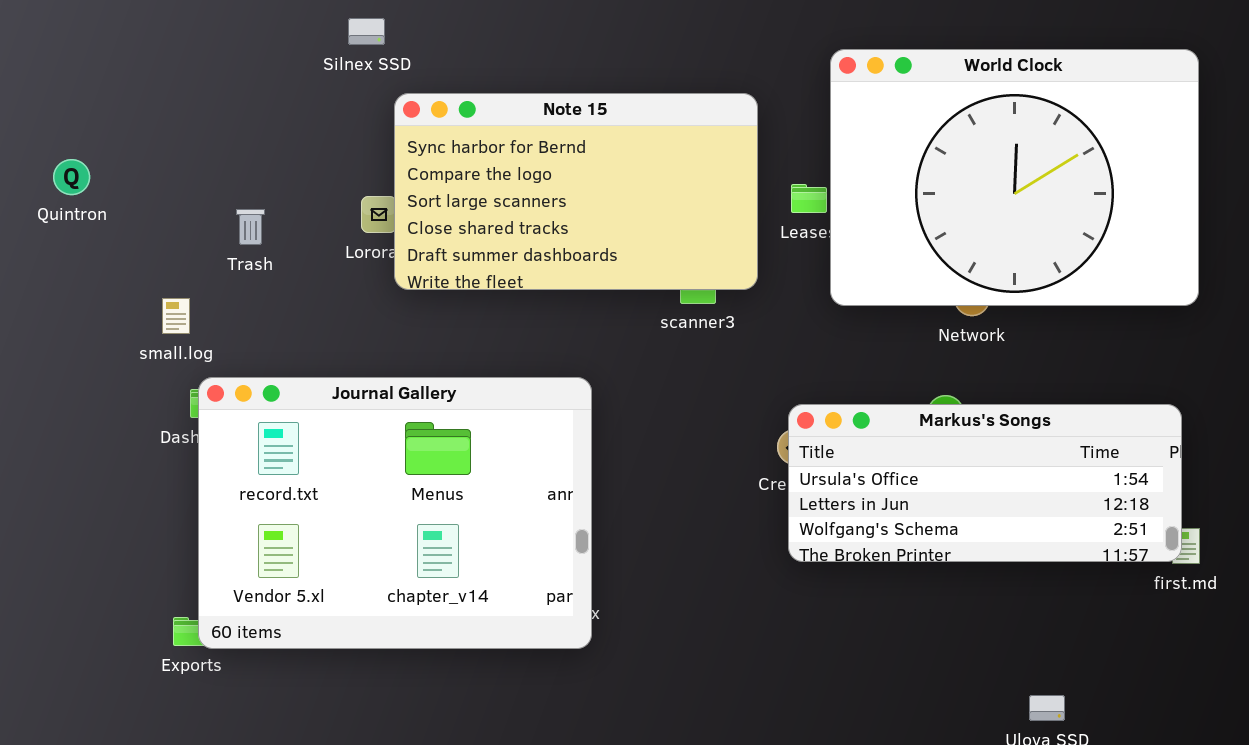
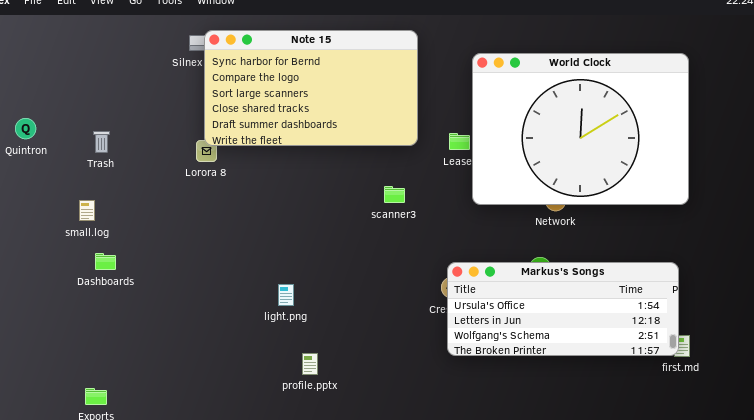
Note 15: [394,93,758,290] -> [204,30,418,146], moved
Trash: [236,209,265,245] -> [93,131,110,153], moved
Journal Gallery: [198,377,592,649] -> none, closed

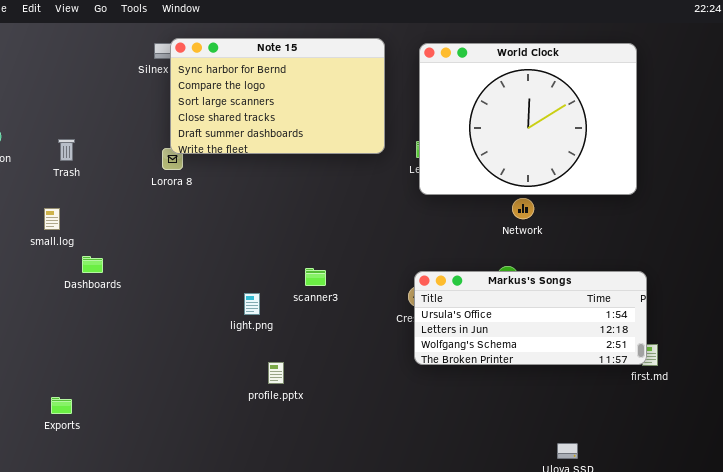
World Clock: [472,53,689,205] -> [419,43,637,195], moved
scanner3: [384,186,405,203] -> [305,268,326,286], moved
Dashboards: [95,253,116,270] -> [82,256,103,273], moved

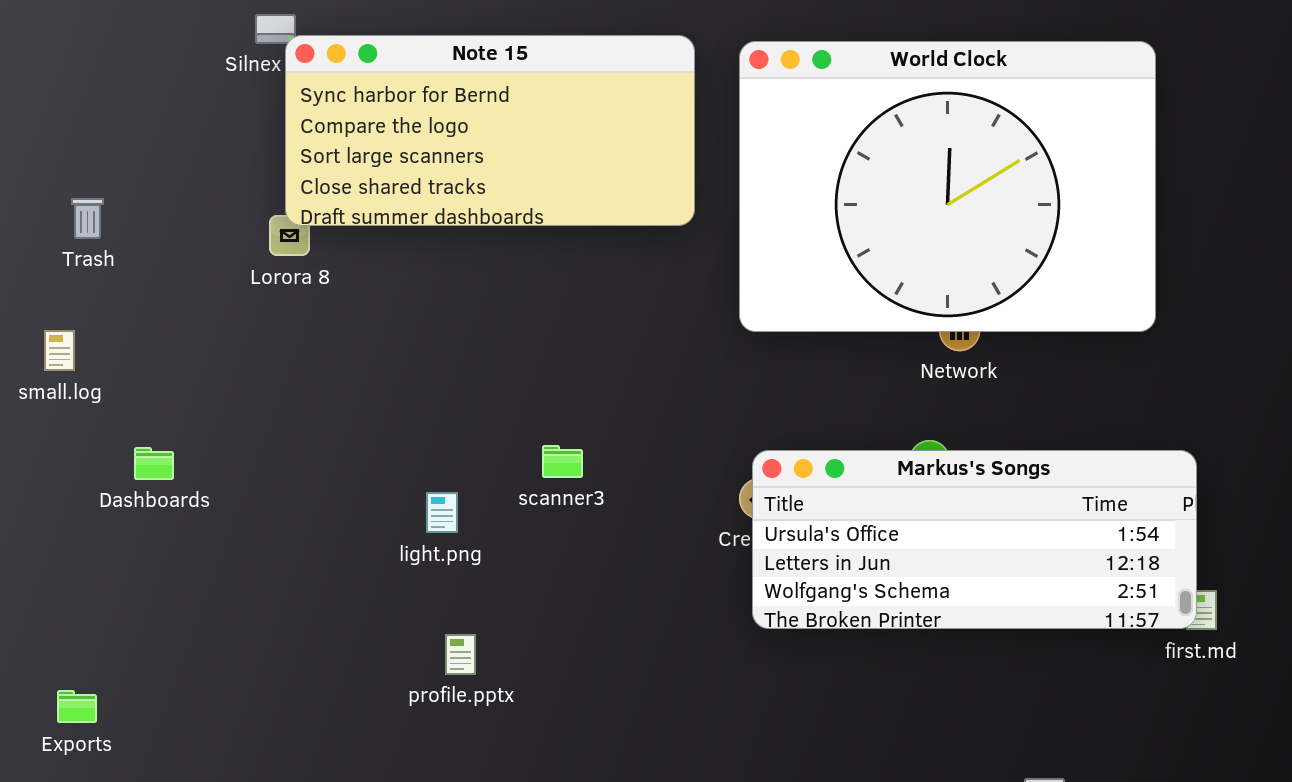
Note 15: [170,38,385,154] -> [285,35,695,226], resized
World Clock: [419,43,637,195] -> [739,41,1156,332], moved
Dashboards: [82,256,103,273] -> [134,447,174,480], moved
profile.pptx: [268,362,284,384] -> [445,634,476,675], moved

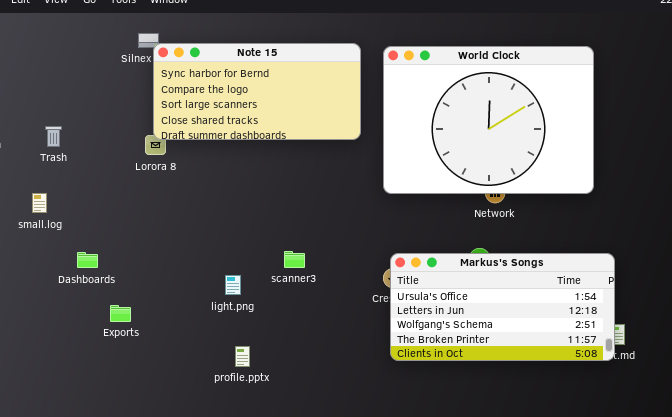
Markus's Songs: [752,450,1197,629] -> [390,253,615,361], resized
Exports: [57,690,97,723] -> [110,305,131,322], moved

